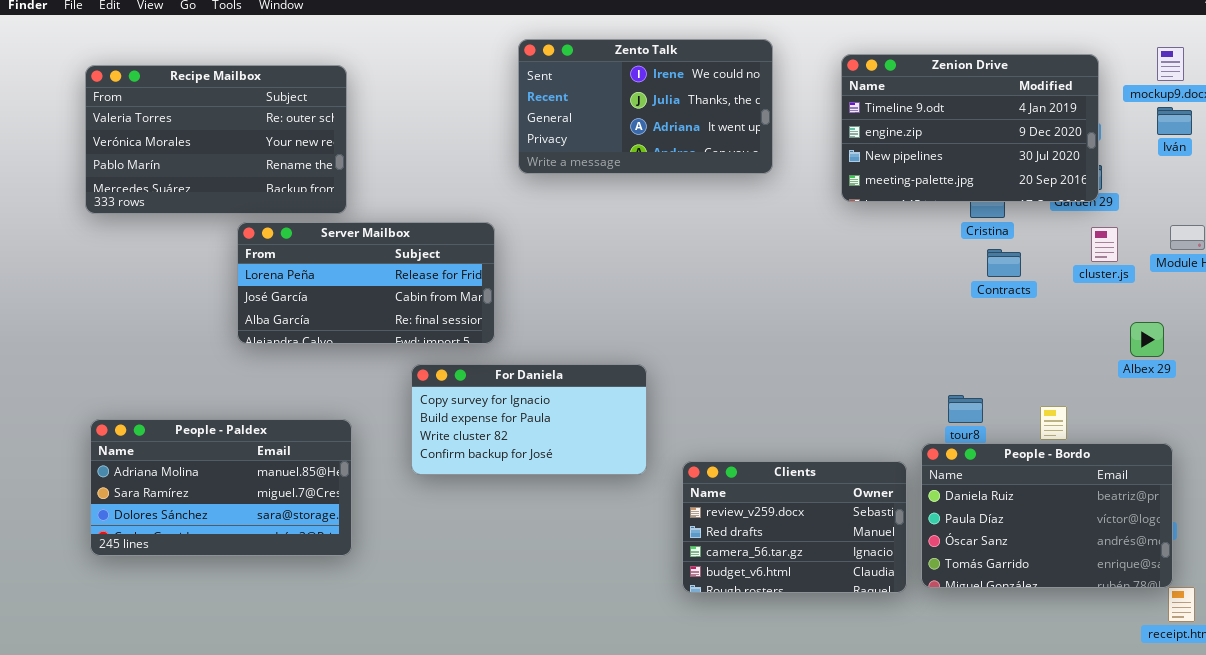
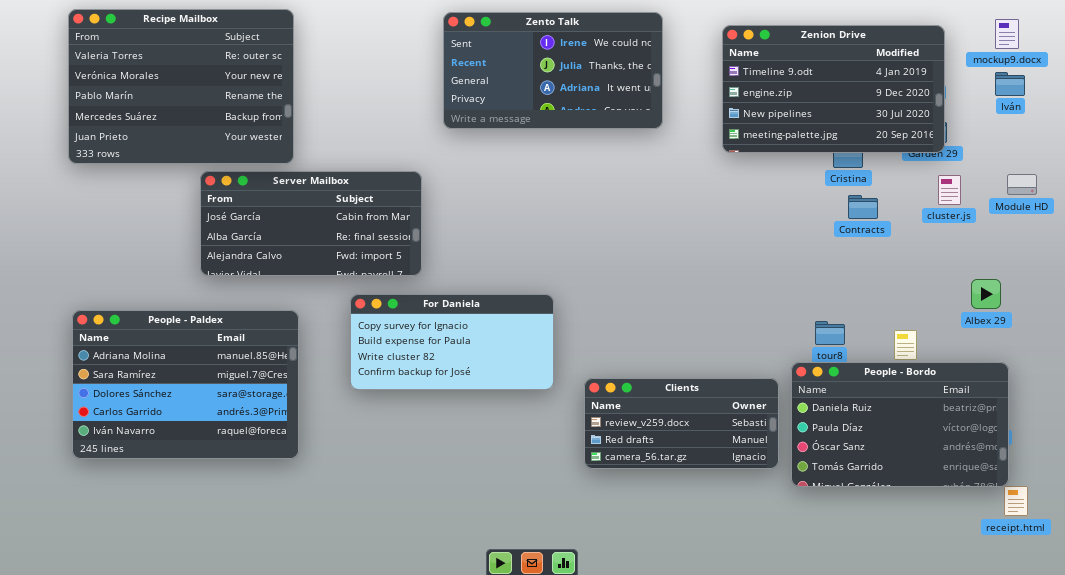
Recipe Mailbox: [85,65,347,214] -> [68,9,294,164], resized
Server Mailbox: [237,222,495,344] -> [200,171,422,276], scrolled down 1 row
Albex 29: [1130,322,1164,357] -> [971,279,1001,309], moved
People - Paldex: [90,419,352,556] -> [72,310,299,459], resized
Clients: [682,461,907,593] -> [584,378,779,469], resized

